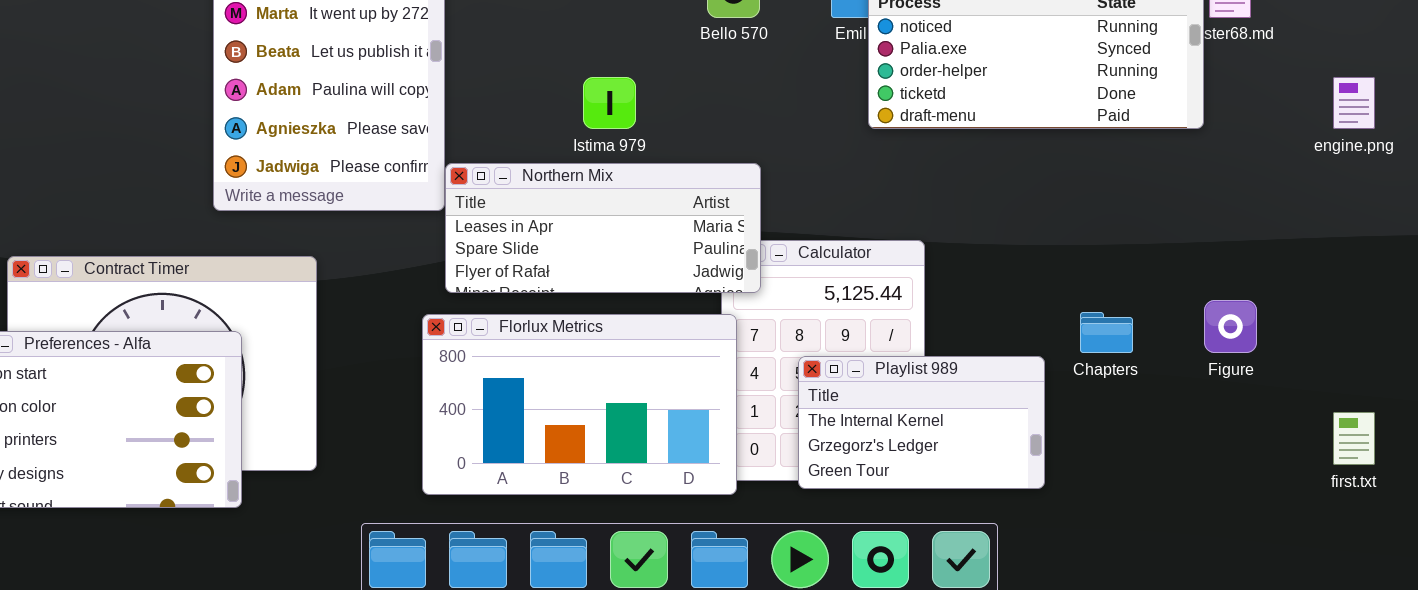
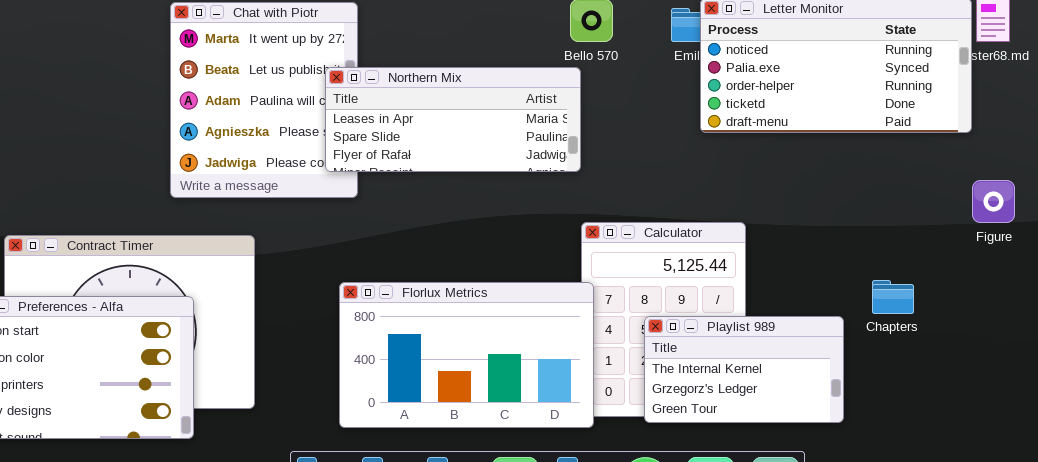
Northern Mix: [445,163,761,293] -> [325,67,581,172], moved
Figure: [1204,300,1257,353] -> [972,180,1015,223], moved

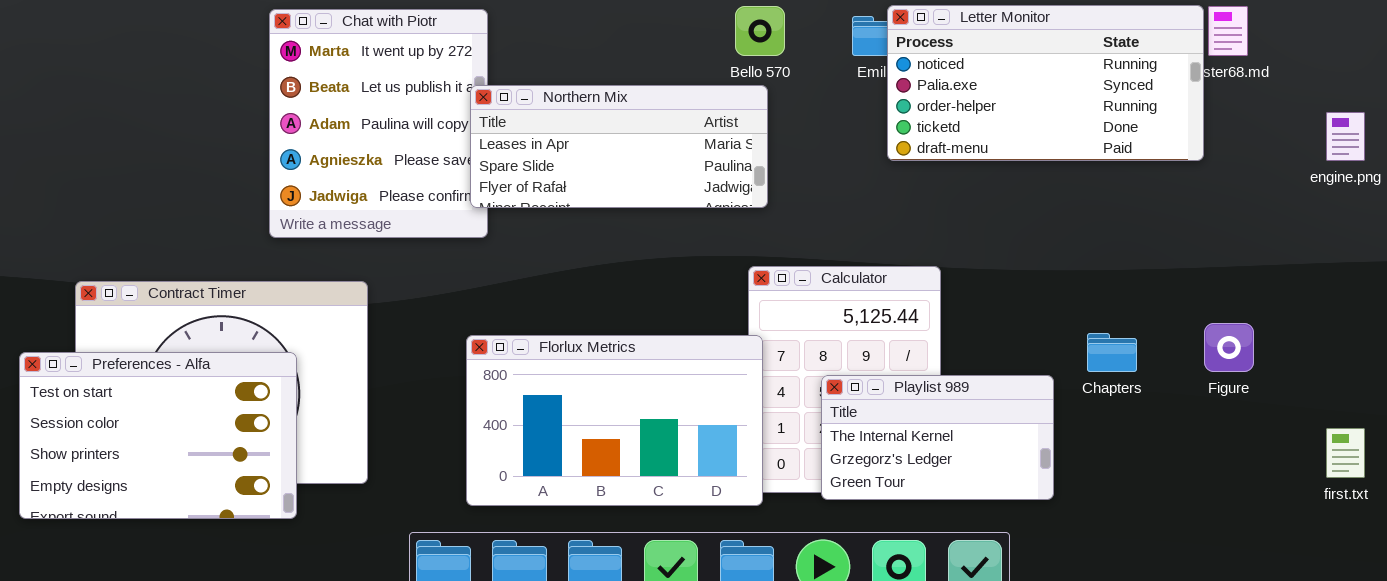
Northern Mix: [325,67,581,172] -> [470,85,768,208], moved
Figure: [972,180,1015,223] -> [1204,323,1254,372], moved

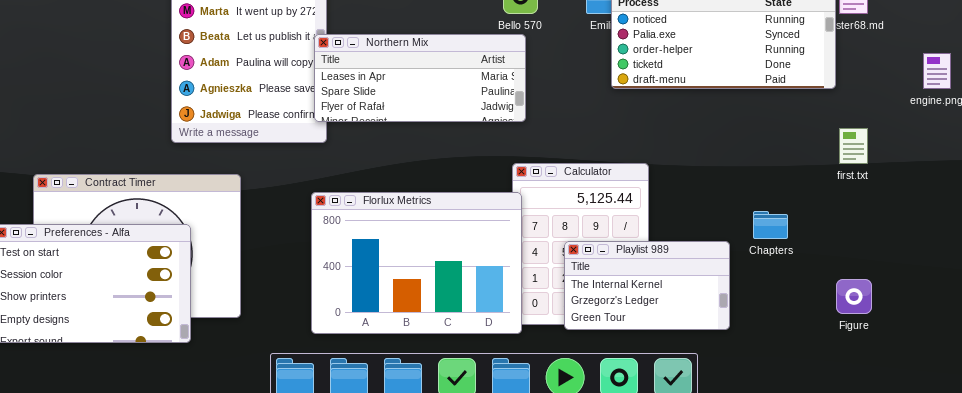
Figure: [1204,323,1254,372] -> [836,279,872,314], moved
Florlux Metrics: [466,335,763,506] -> [311,192,522,334], resized
first.txt: [1326,428,1365,478] -> [839,128,868,164], moved

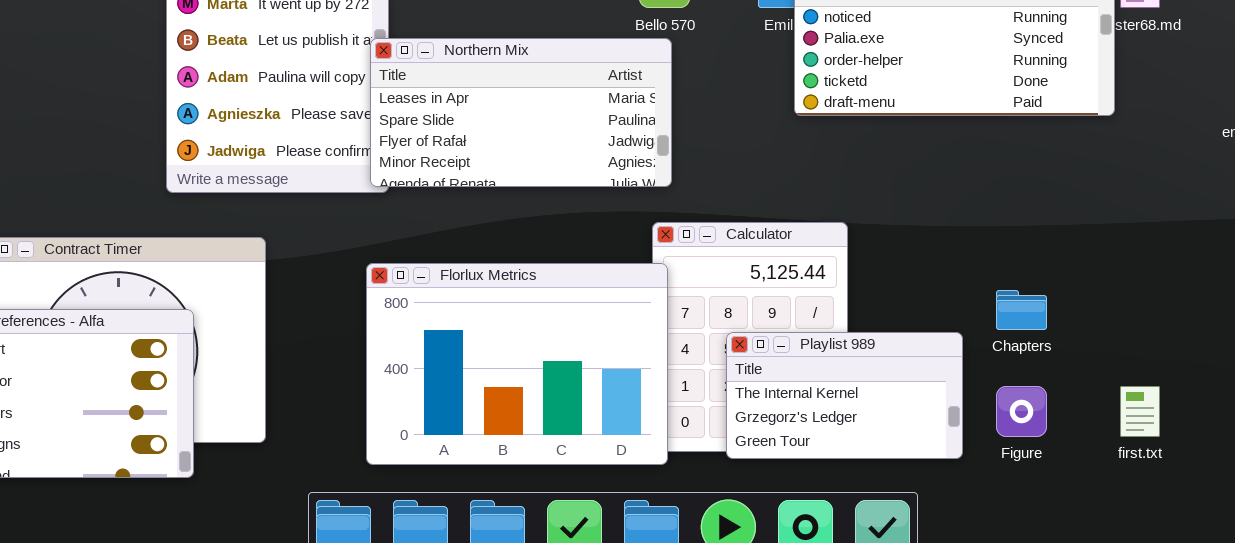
Northern Mix: [314,34,526,122] -> [370,38,672,187], resized
first.txt: [839,128,868,164] -> [1120,386,1160,437], moved
Figure: [836,279,872,314] -> [996,386,1047,437], moved

